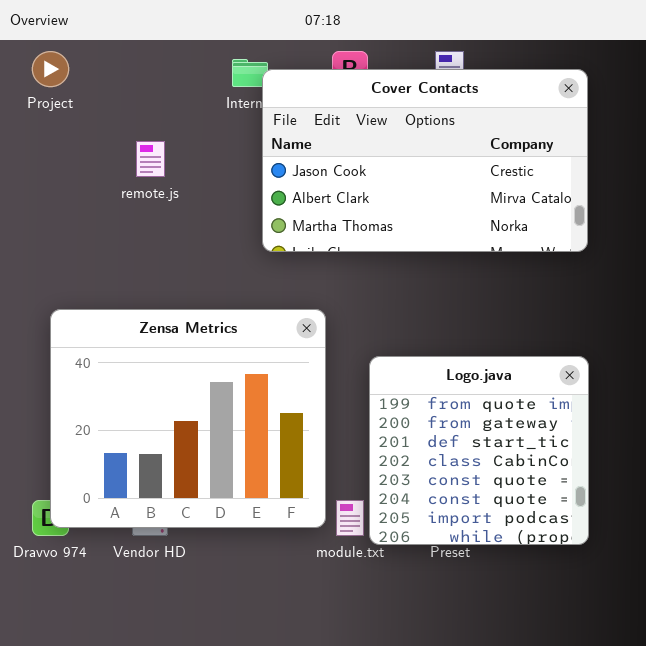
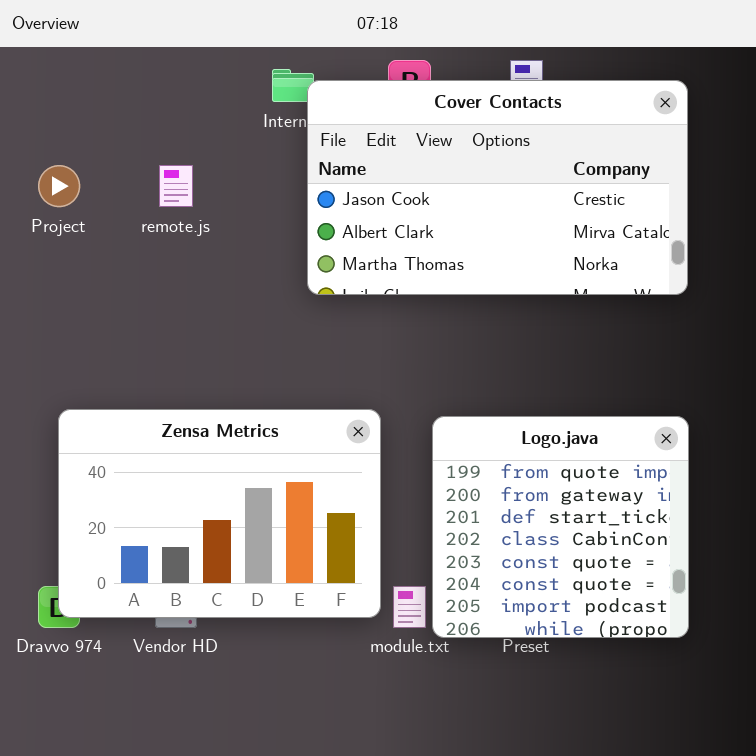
Project: [32,51,69,87] -> [38,165,80,207], moved
Zensa Metrics: [50,309,326,528] -> [58,409,381,618], resized

